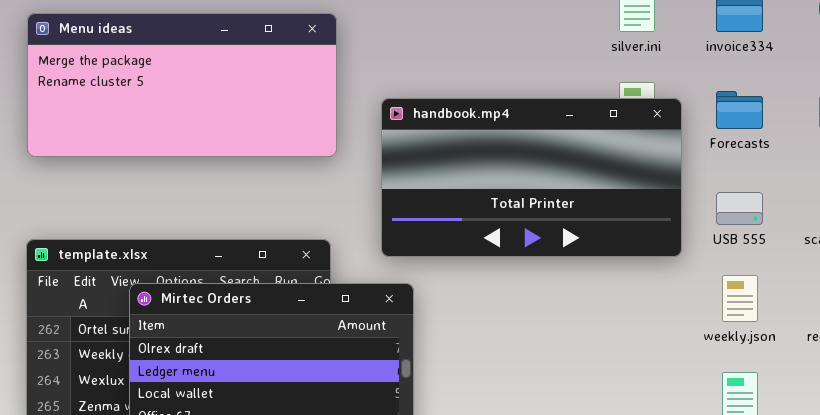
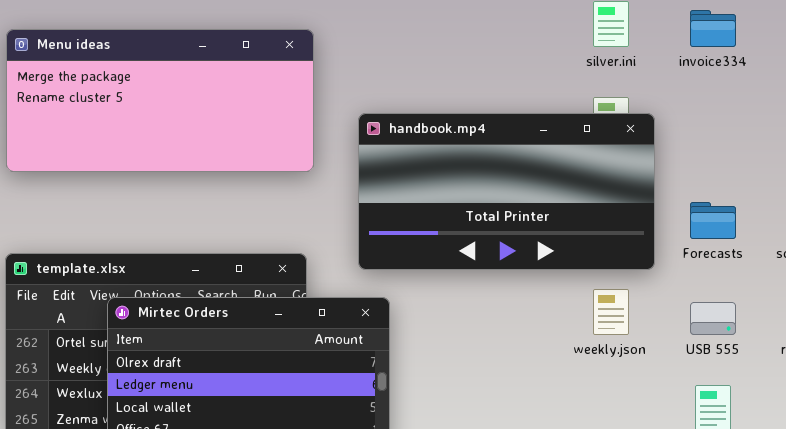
Forecasts: [716,91,763,129] -> [690,202,736,239], moved
USB 555: [716,192,763,225] -> [690,302,736,335], moved
weekly.json: [722,275,758,322] -> [593,289,629,335], moved

